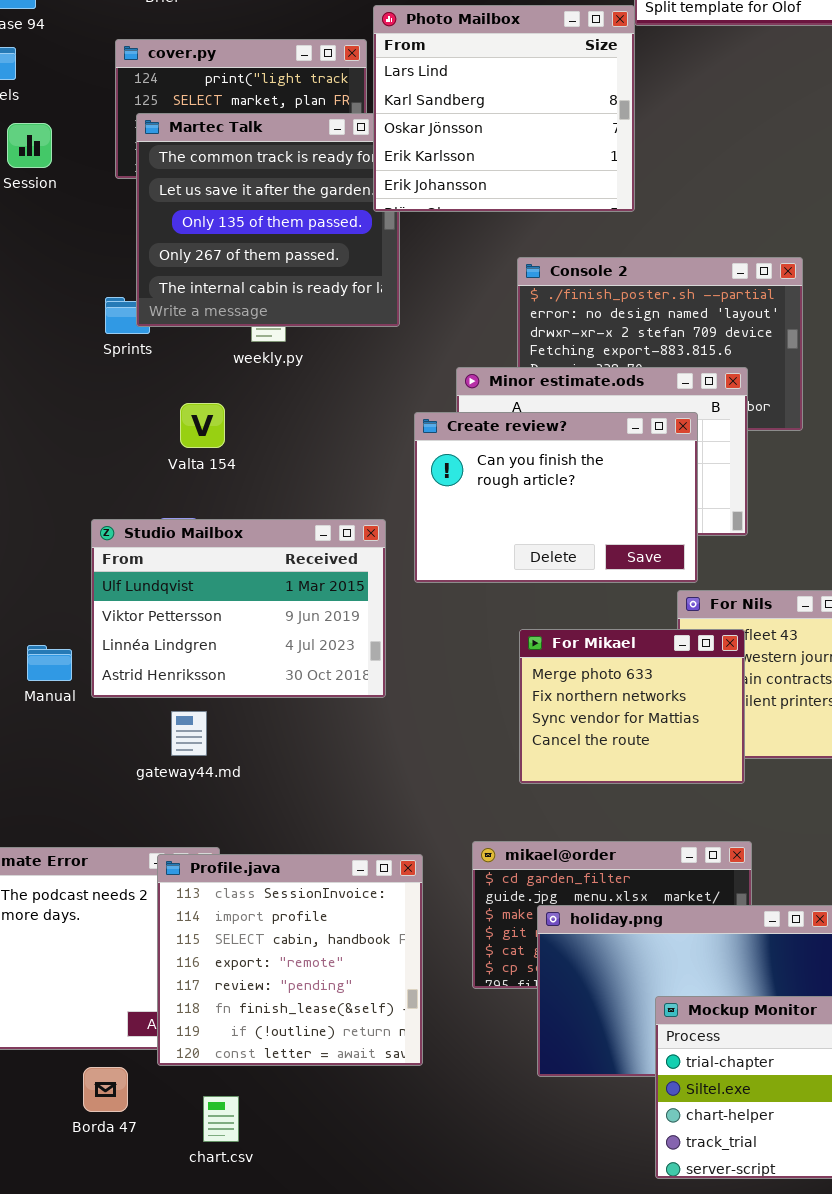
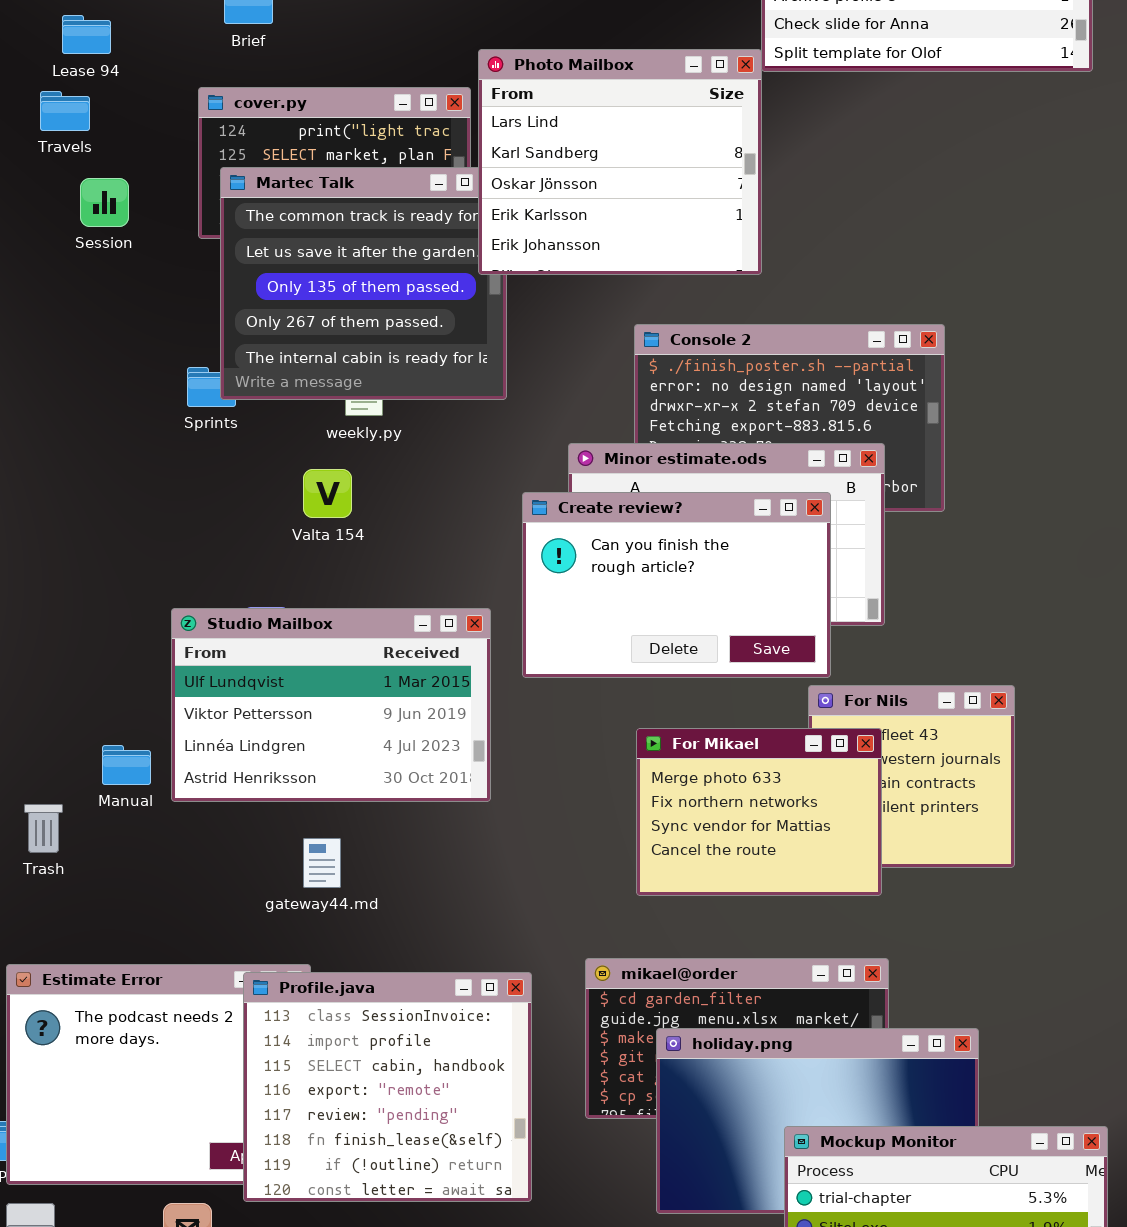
Valta 154: [180,403,225,448] -> [303,469,352,518], moved
gateway44.md: [171,711,207,756] -> [303,838,341,888], moved

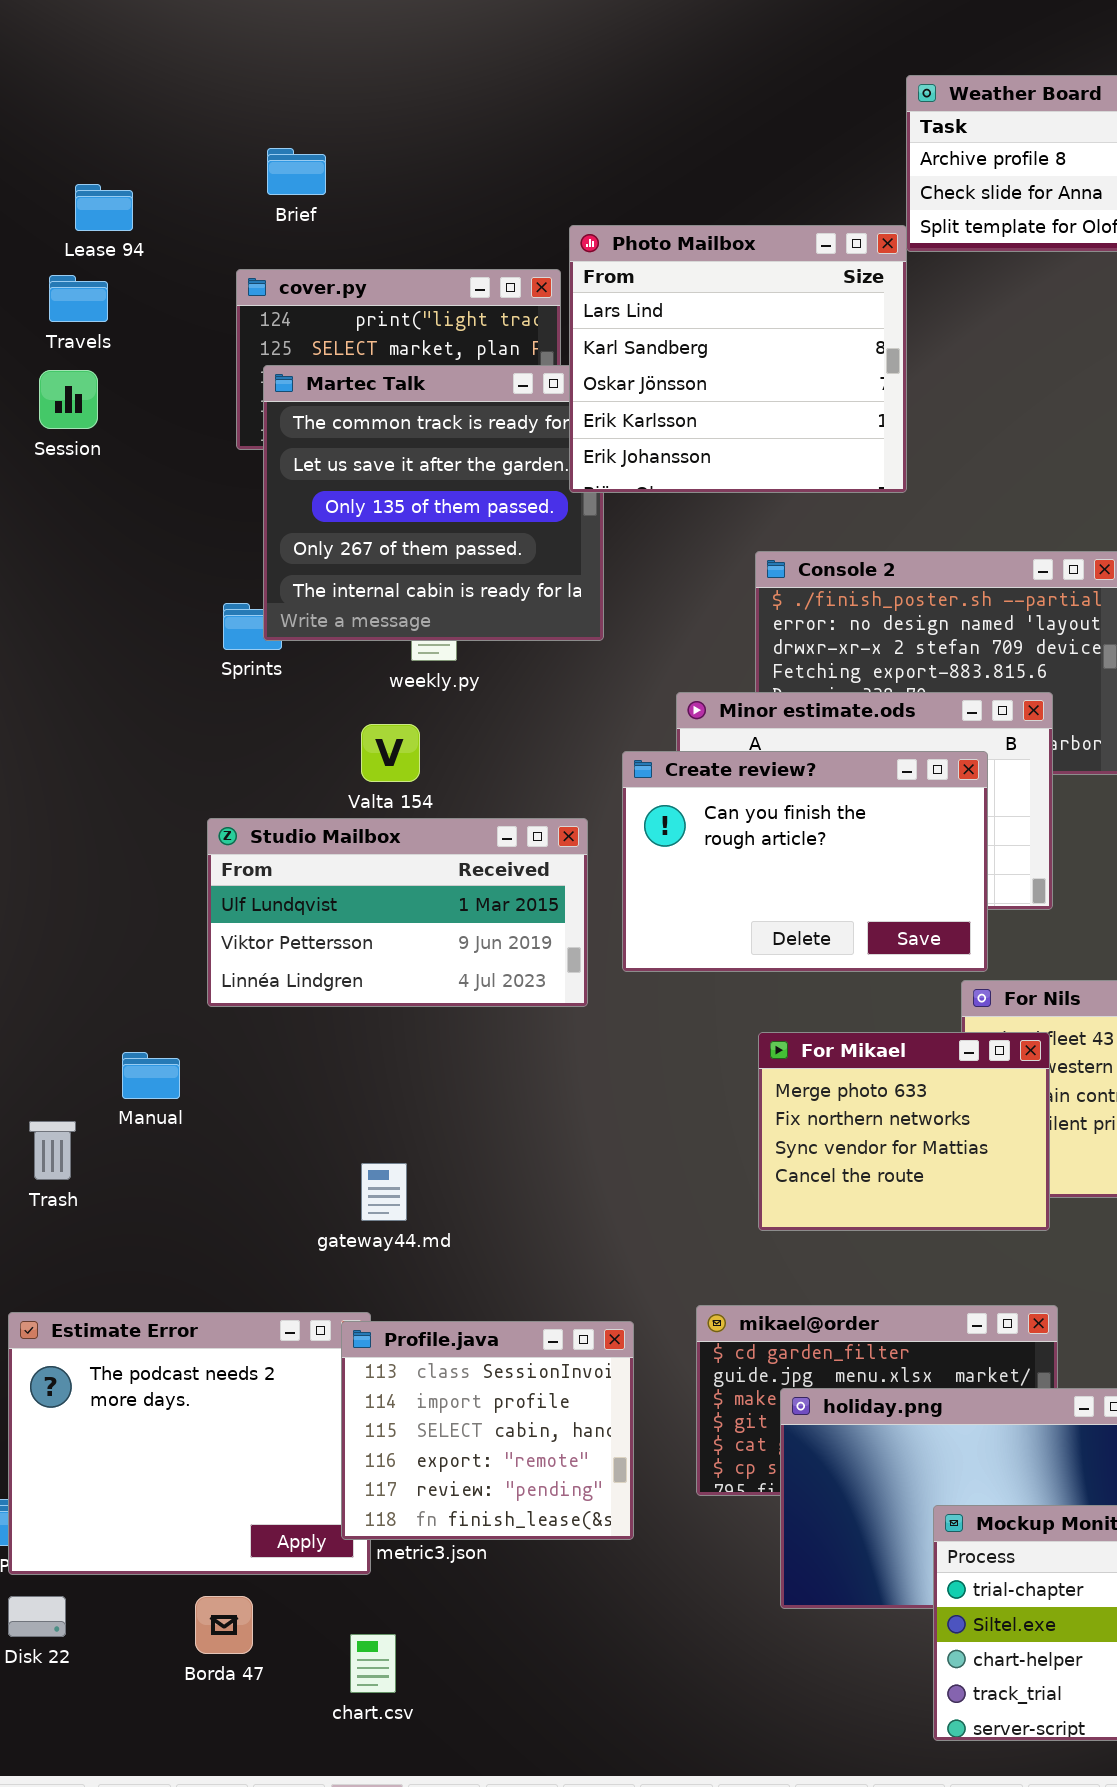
Session: [80,178,129,227] -> [39,370,98,429], moved
Studio Mailbox: [171,608,491,802] -> [207,818,588,1007], moved, resized
Profile.java: [243,972,532,1202] -> [341,1321,634,1540], resized

